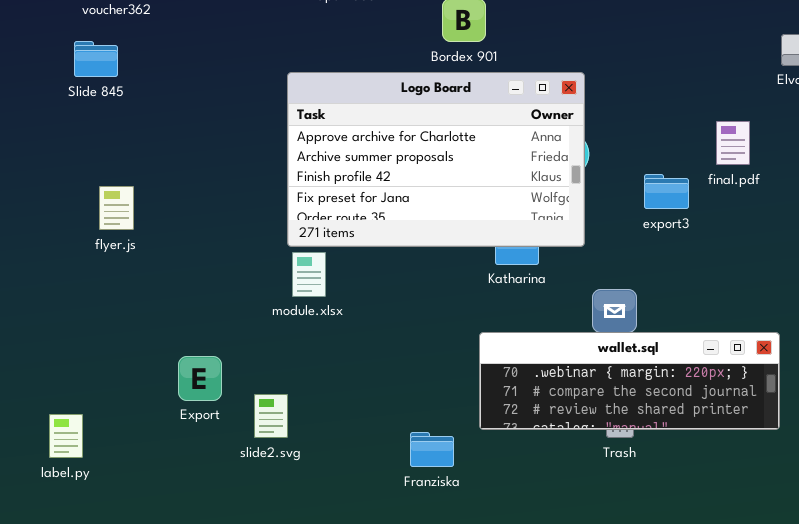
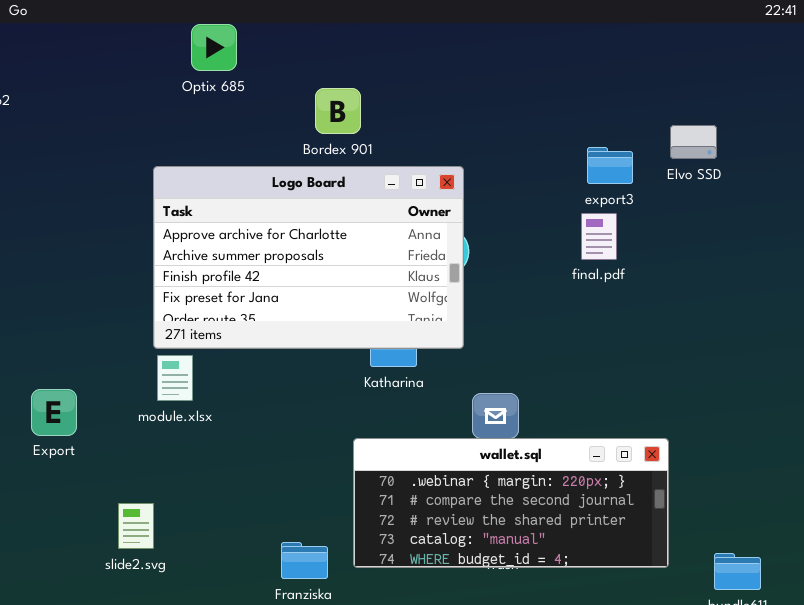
final.pdf: [716,121,750,165] -> [581,213,617,260], moved
export3: [644,174,689,209] -> [587,147,633,184], moved
wallet.sql: [479,332,780,430] -> [353,438,669,568], resized
Export: [178,356,222,401] -> [31,389,77,436], moved

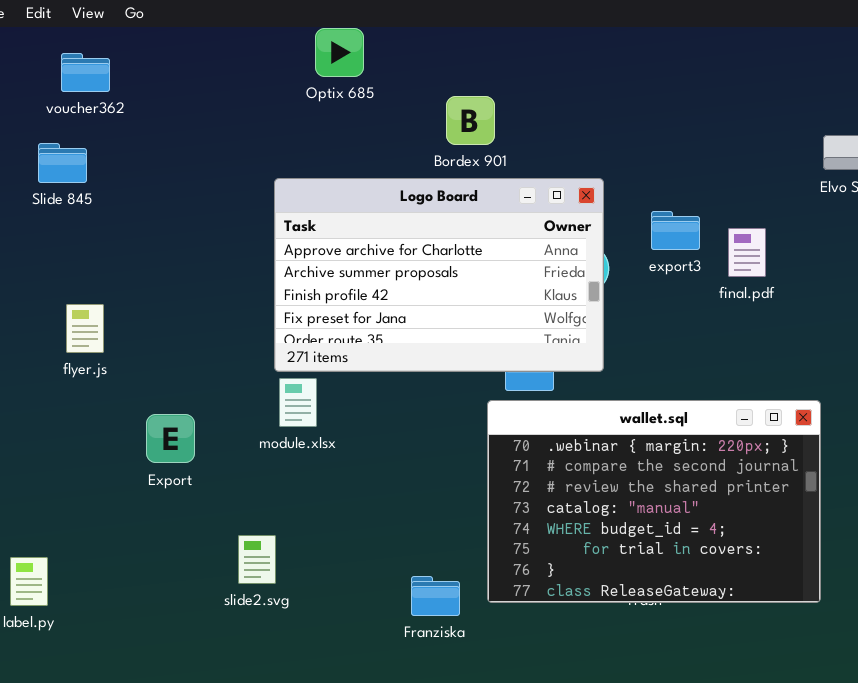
export3: [587,147,633,184] -> [651,211,700,250], moved
wallet.sql: [353,438,669,568] -> [487,400,821,603], resized

